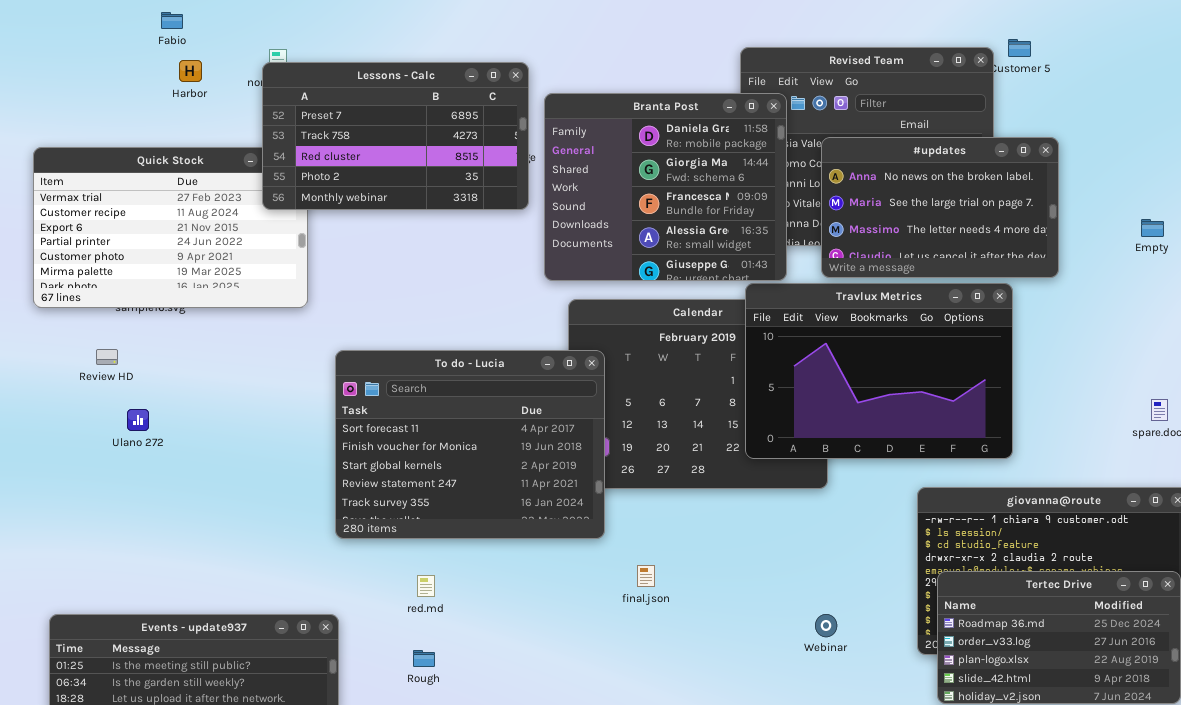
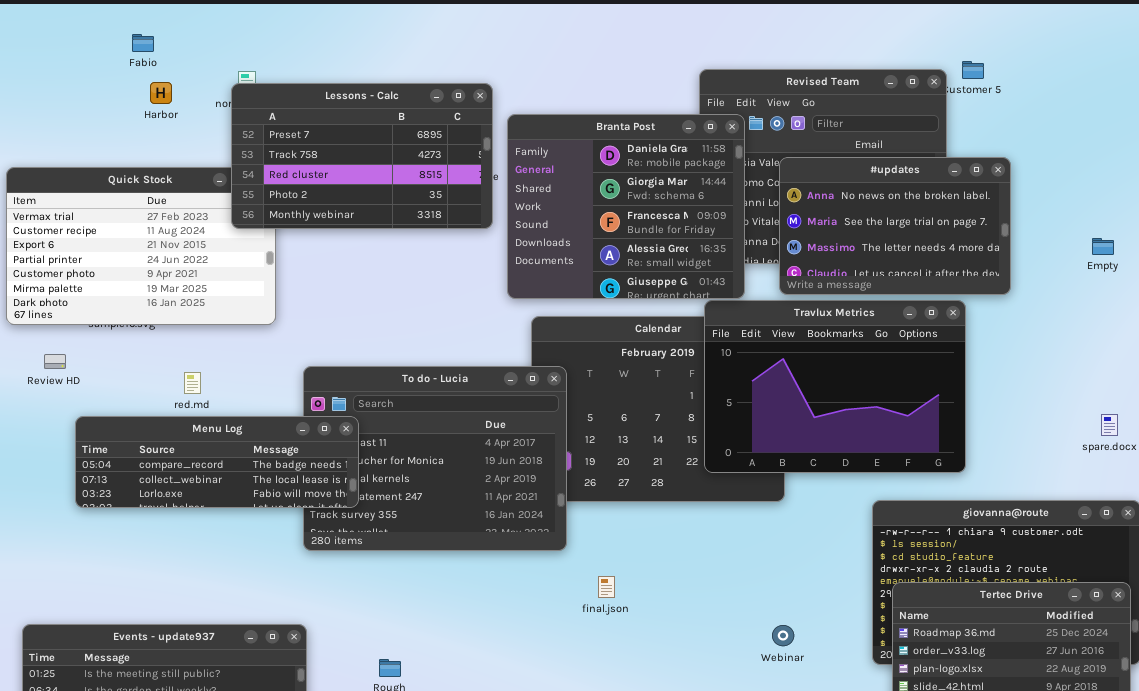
Review HD: [96,349,118,365] -> [44,354,66,369], moved
Menu Log: none -> [75,416,359,508], opened
red.md: [417,575,435,597] -> [184,372,201,394], moved

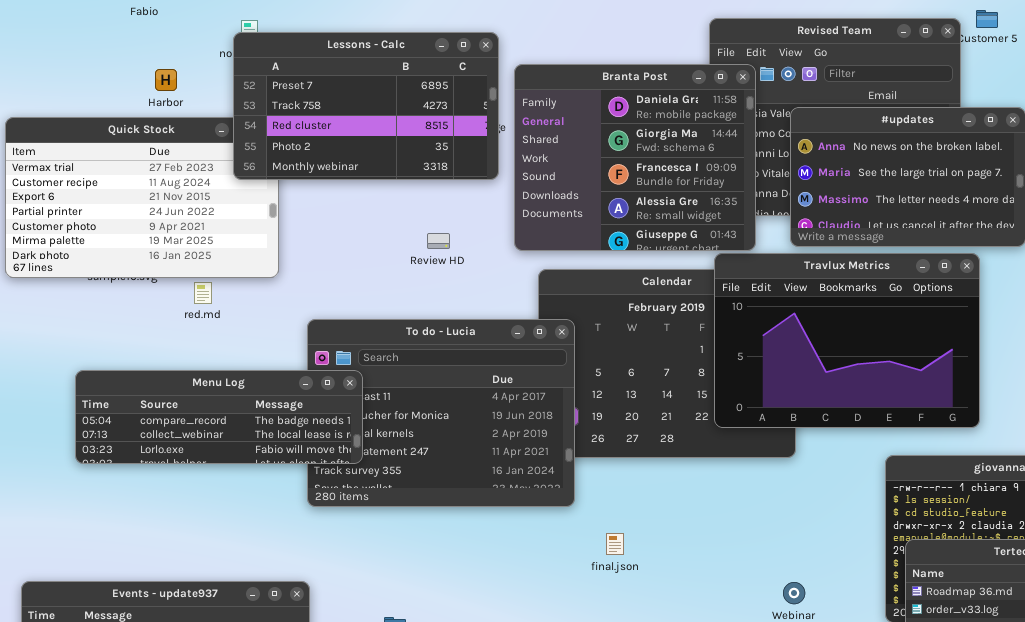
Harbor: [150,82,172,104] -> [155,69,177,91], moved
Review HD: [44,354,66,369] -> [427,233,450,249], moved
red.md: [184,372,201,394] -> [194,282,212,304], moved

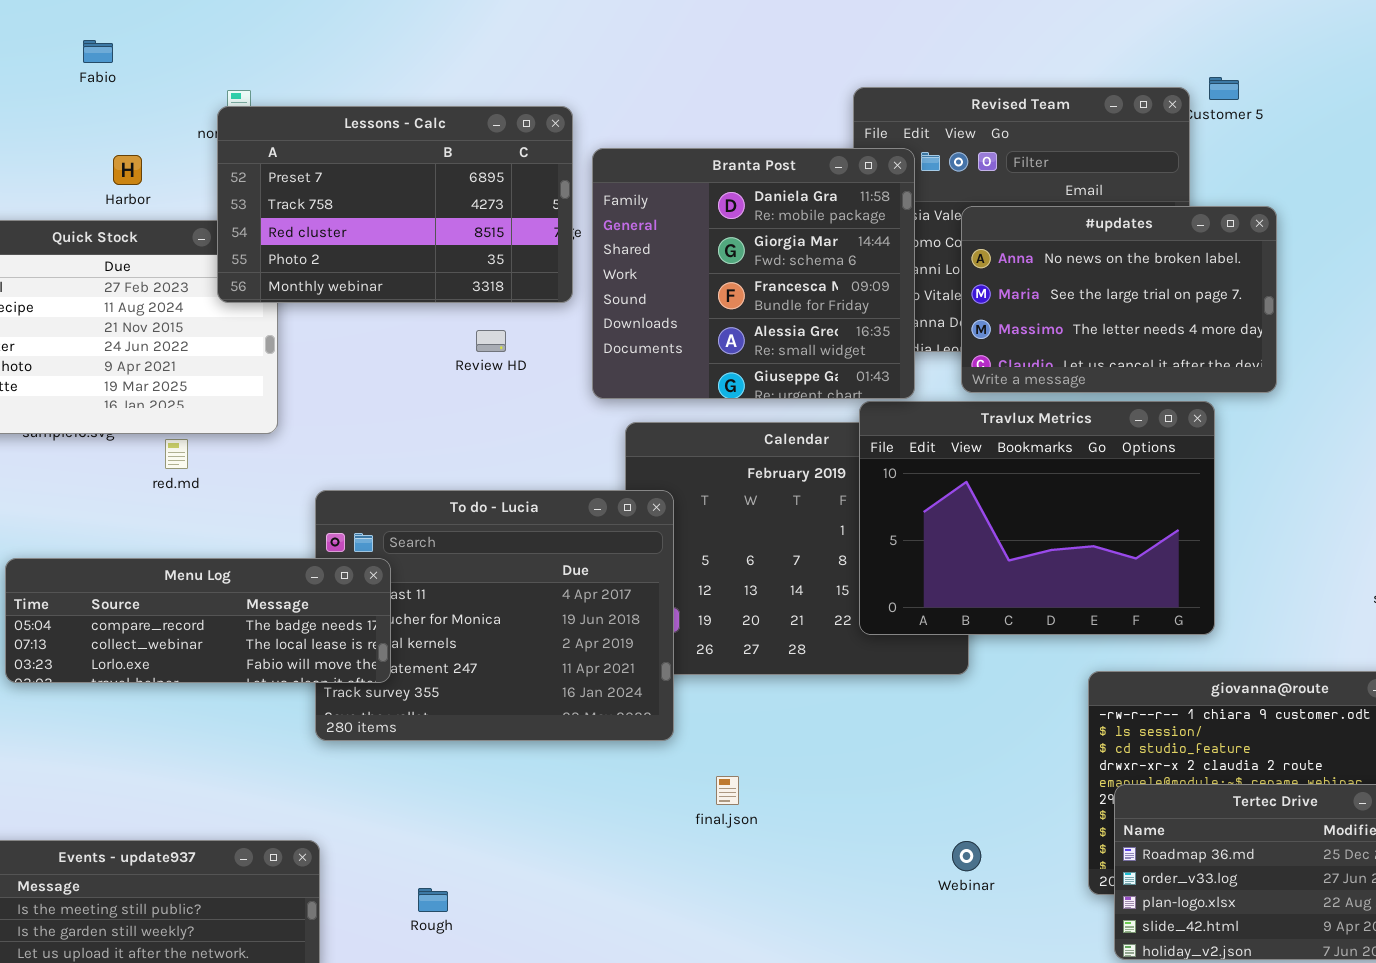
Review HD: [427,233,450,249] -> [476,330,506,352], moved

